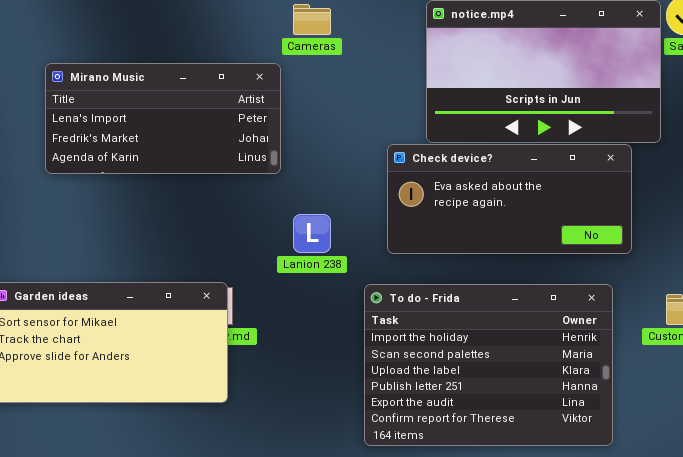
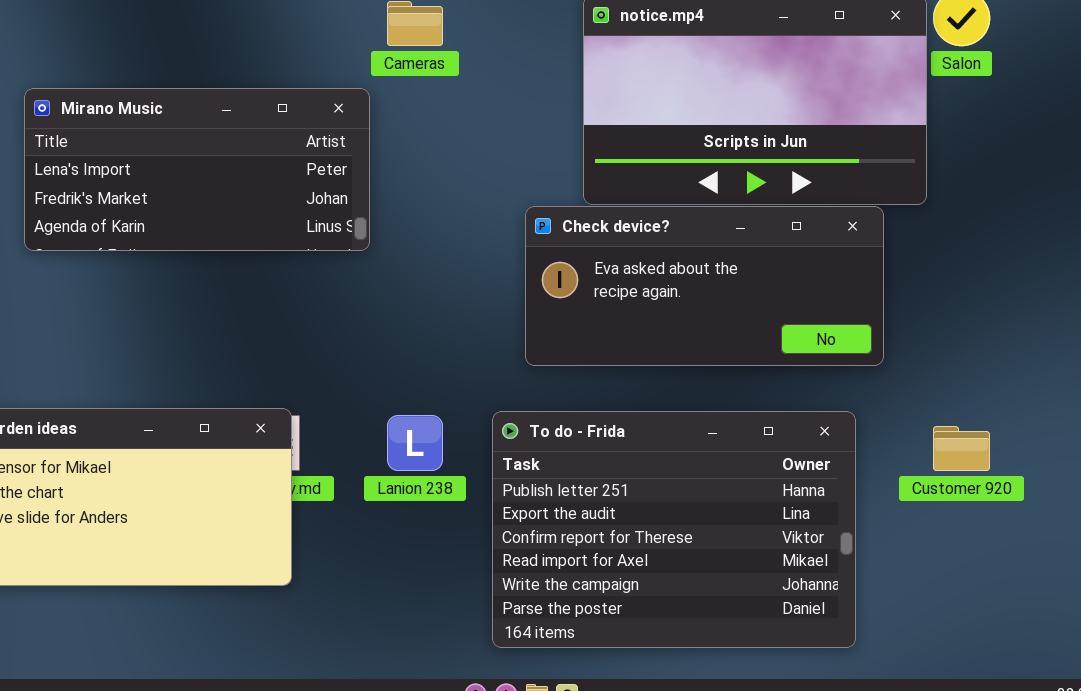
Lanion 238: [293,214,331,253] -> [387,415,443,471], moved
To do - Frida: [364,284,613,446] -> [492,411,856,648], scrolled down 3 rows

